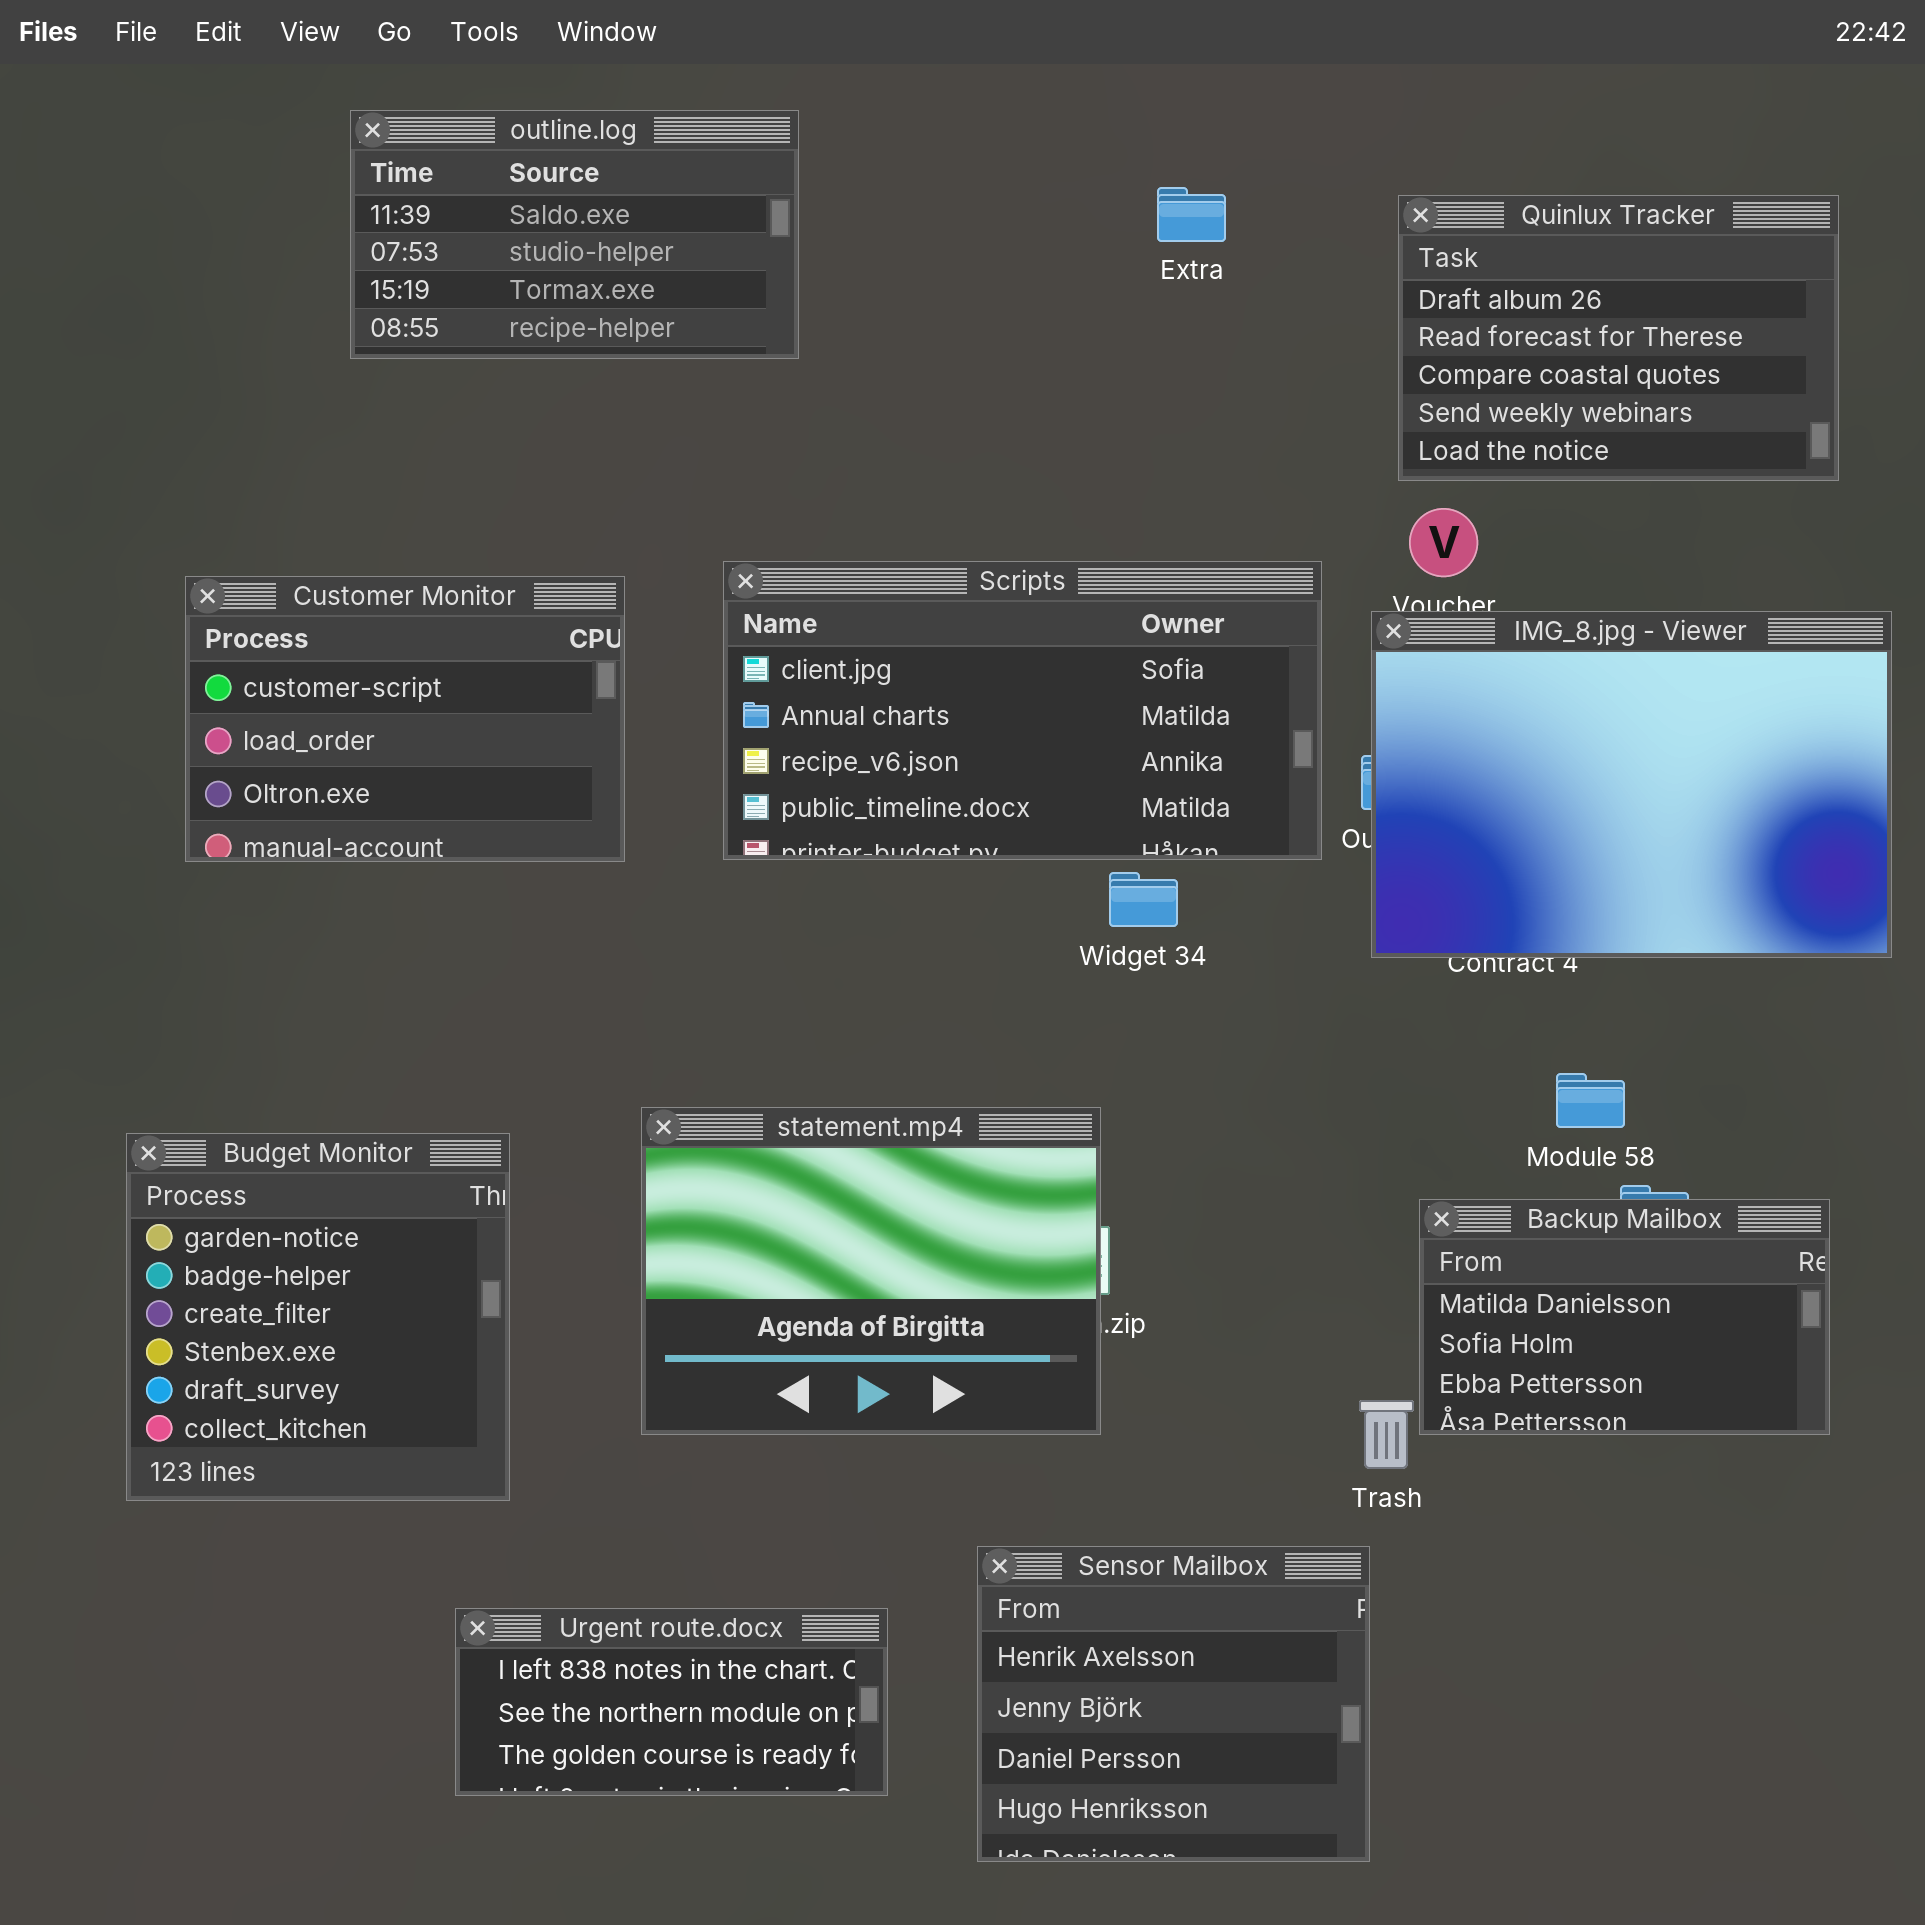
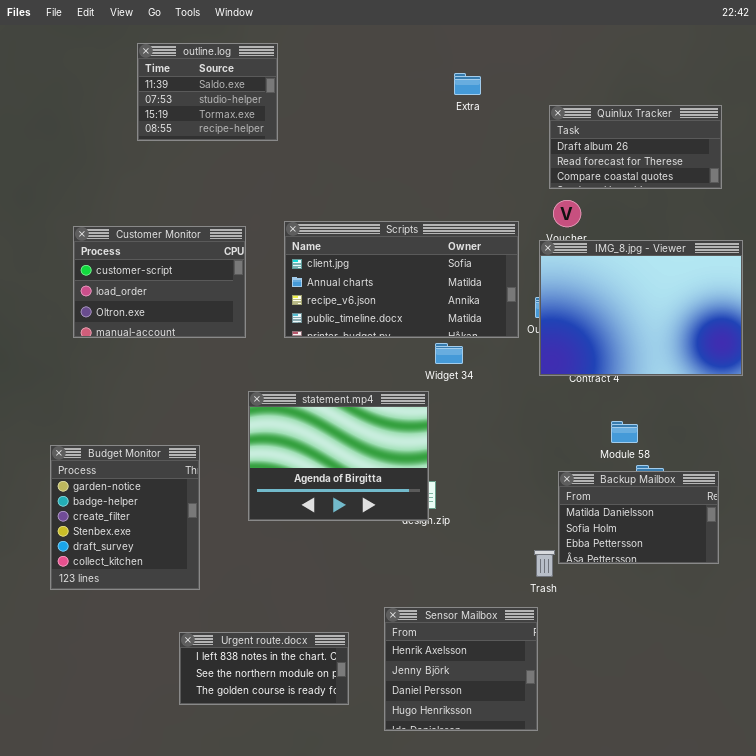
outline.log: [350,110,799,359] -> [137,43,278,141], resized
Quinlux Tracker: [1398,195,1839,481] -> [549,105,722,189], resized
statement.mp4: [641,1107,1101,1435] -> [248,391,429,521], moved

